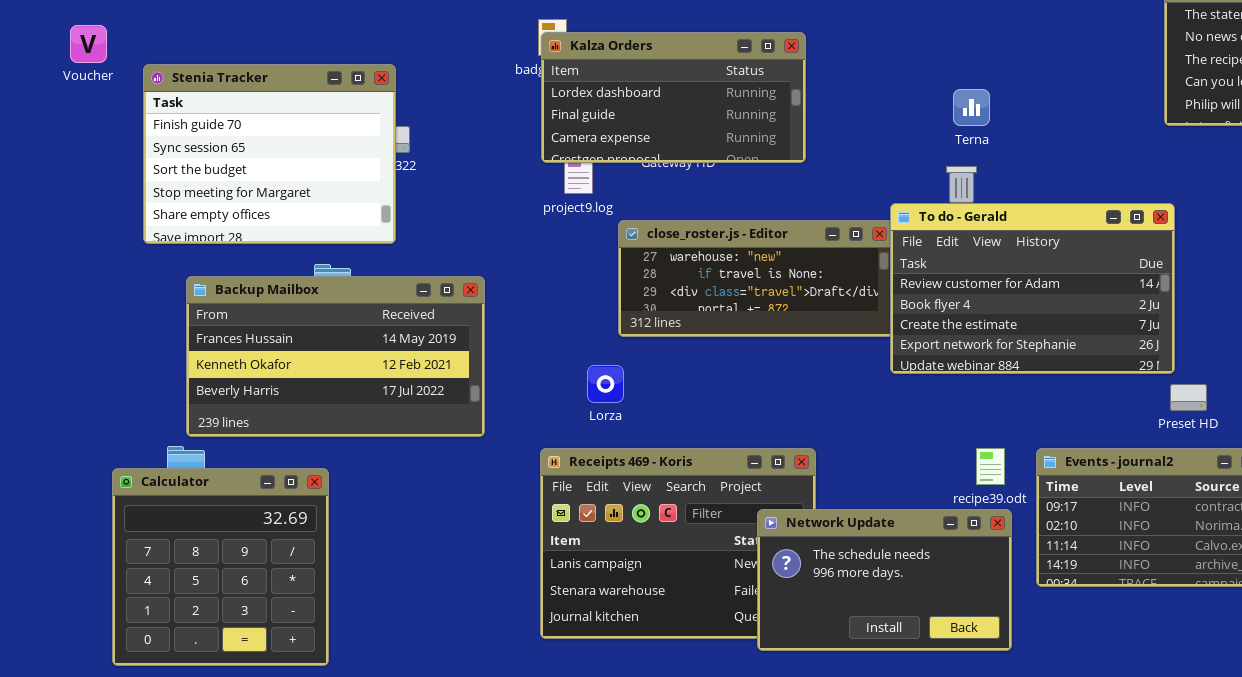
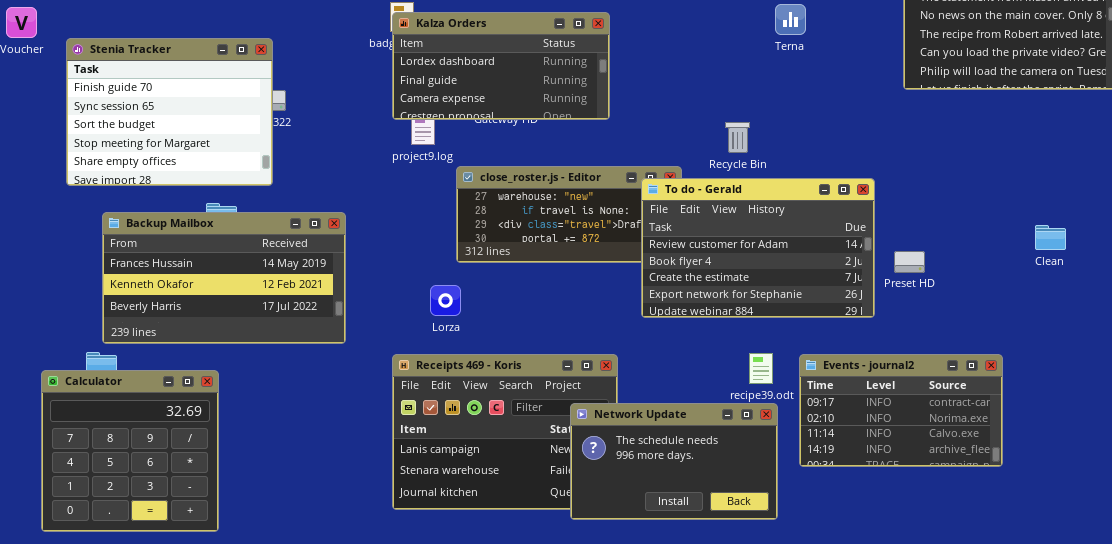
Terna: [953,89,990,126] -> [775,4,806,35], moved
To do - Gerald: [890,203,1175,374] -> [641,178,875,318], moved
Preset HD: [1170,384,1207,411] -> [894,251,925,273], moved

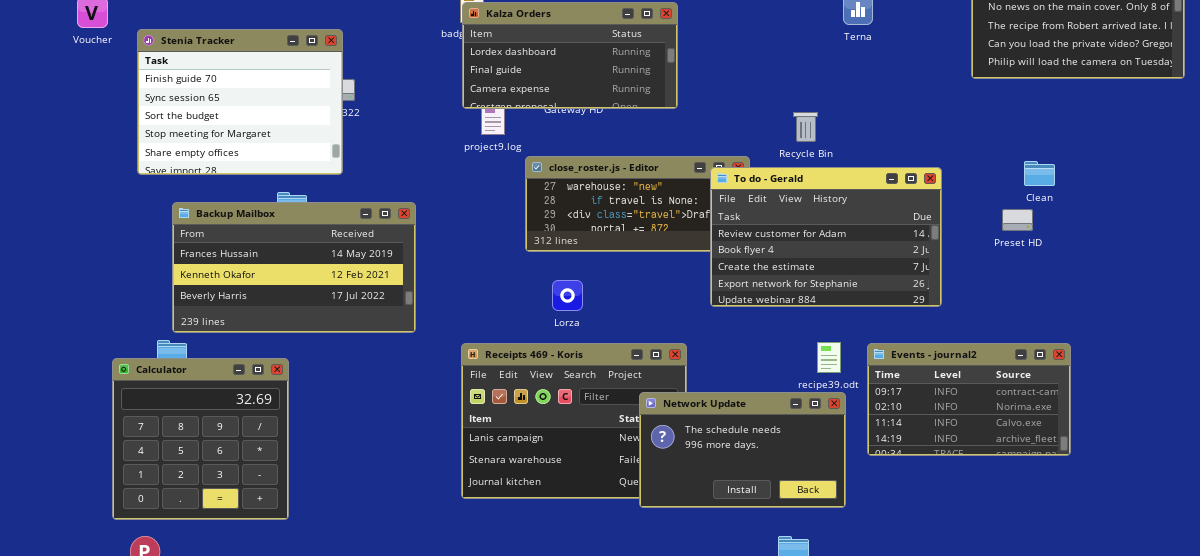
Clean: [1035,225,1066,250] -> [1024,161,1055,186], moved
Preset HD: [894,251,925,273] -> [1002,209,1033,231], moved
Lorza: [430,285,461,316] -> [552,280,583,311], moved

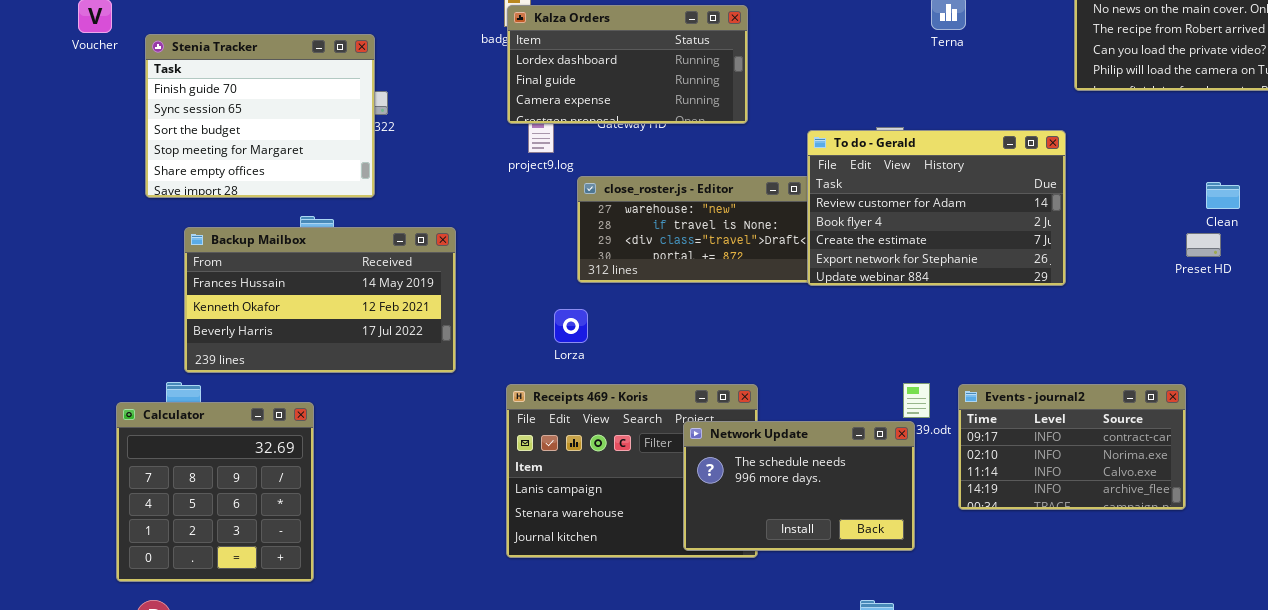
Clean: [1024,161,1055,186] -> [1206,182,1240,209], moved
To do - Gerald: [710,167,942,307] -> [807,130,1066,286], moved
Preset HD: [1002,209,1033,231] -> [1186,233,1221,257], moved
Lorza: [552,280,583,311] -> [554,309,588,343], moved
Network Update: [639,392,846,508] -> [683,421,915,551], moved

